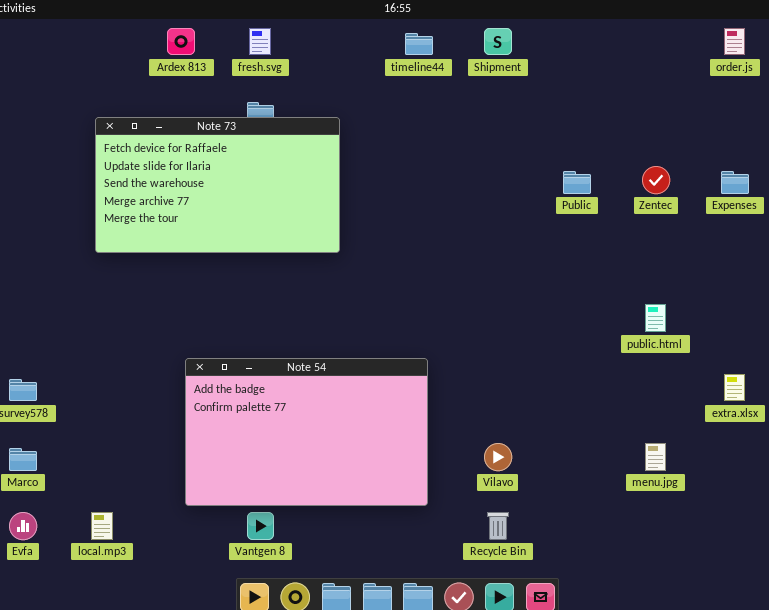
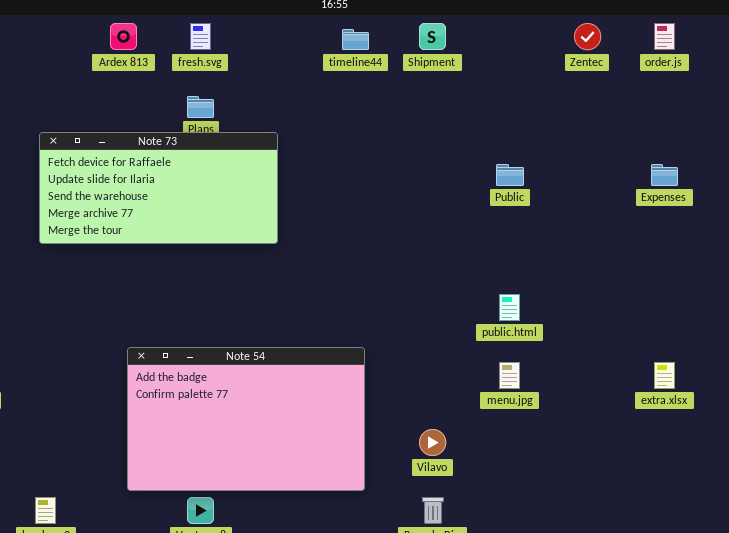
Note 73: [95,117,340,253] -> [39,132,278,244], resized
Zentec: [642,166,670,194] -> [574,23,601,50], moved
public.html: [645,304,666,332] -> [499,294,520,321], moved
menu.jpg: [645,443,666,471] -> [499,362,520,389], moved

